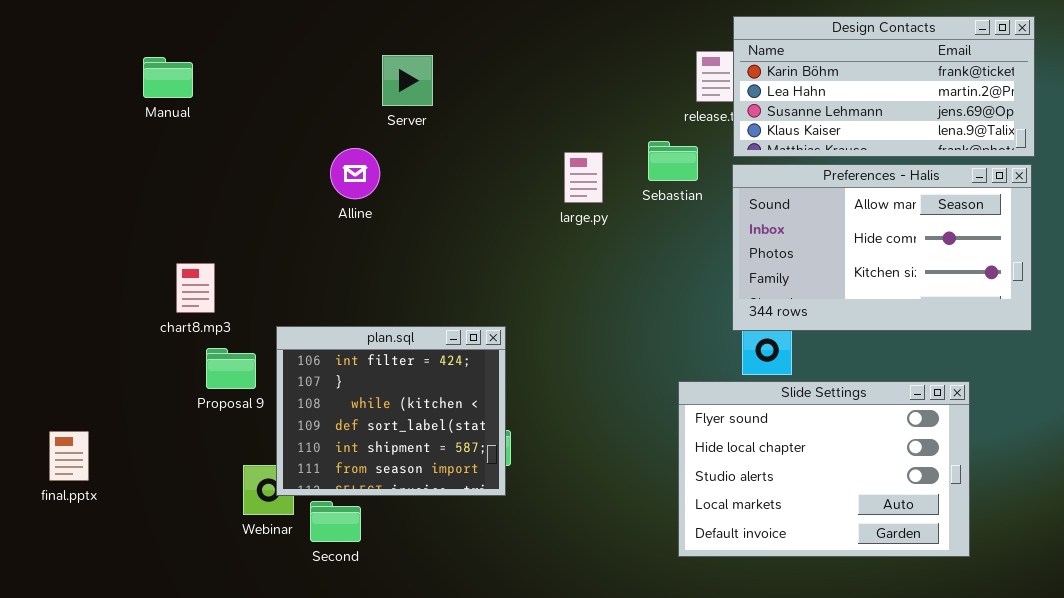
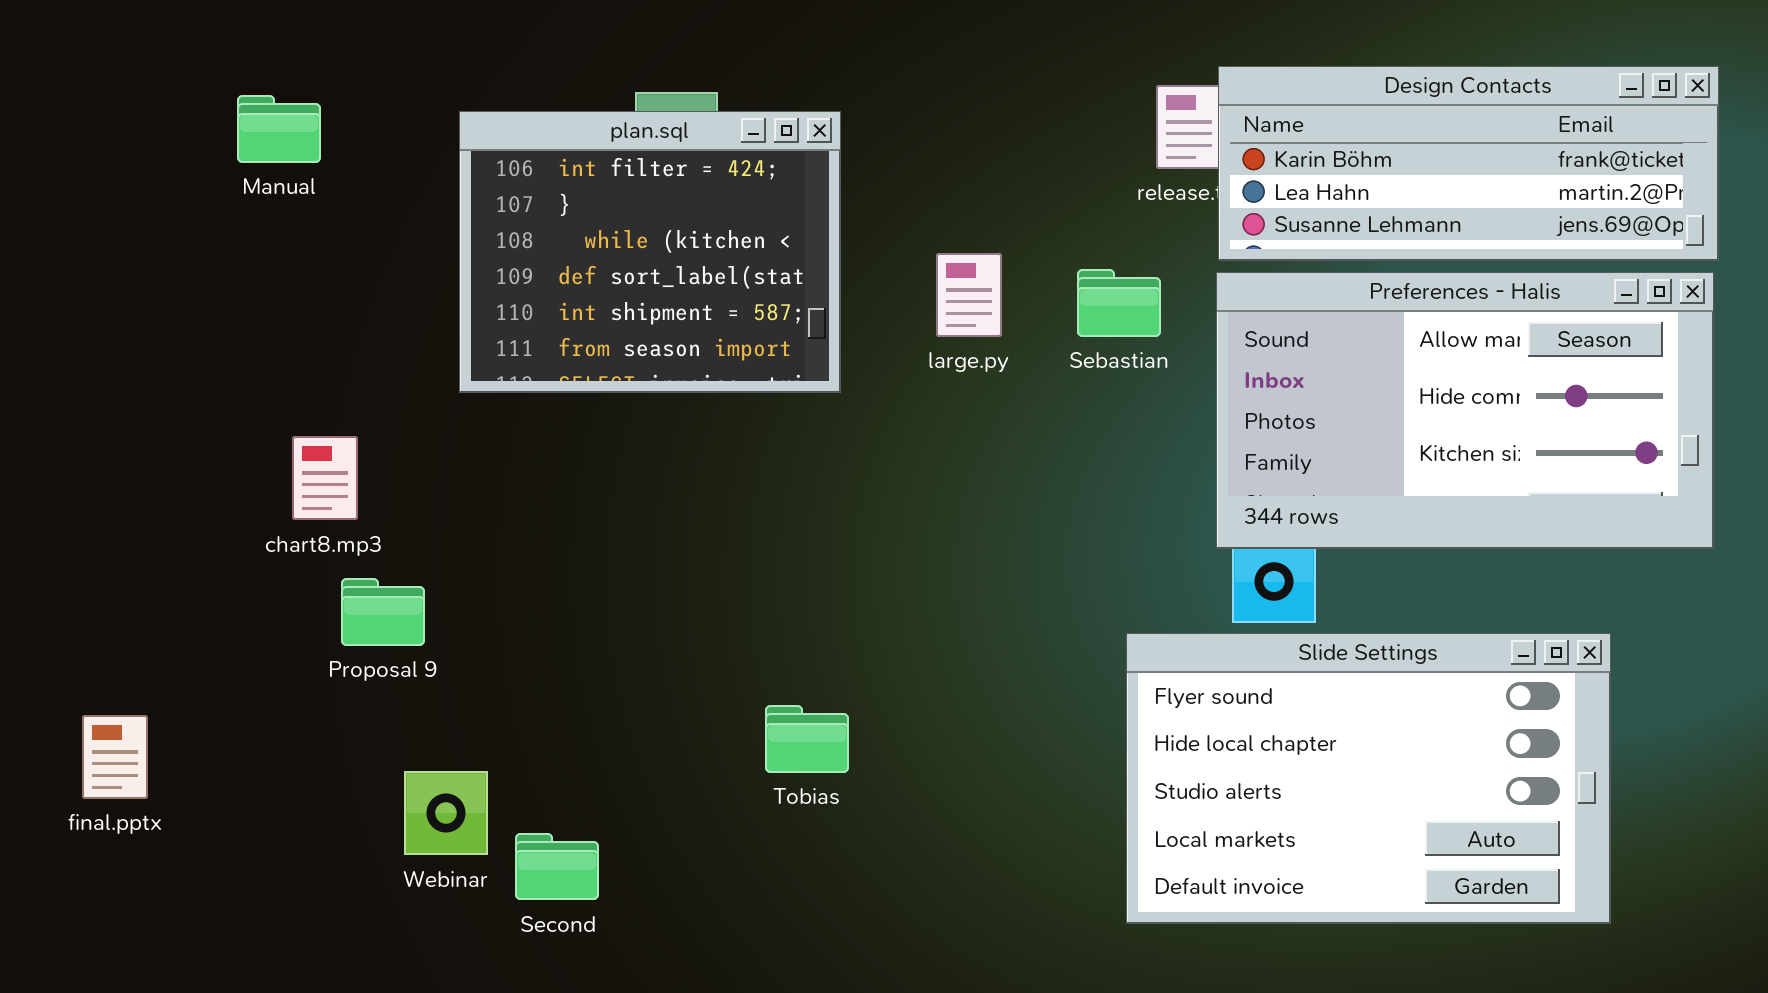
Design Contacts: [733,16,1035,157] -> [1218,66,1719,261], resized
Sebastian: [648,141,698,181] -> [1077,269,1161,337], moved
plan.sql: [276,326,506,496] -> [459,111,841,393], moved

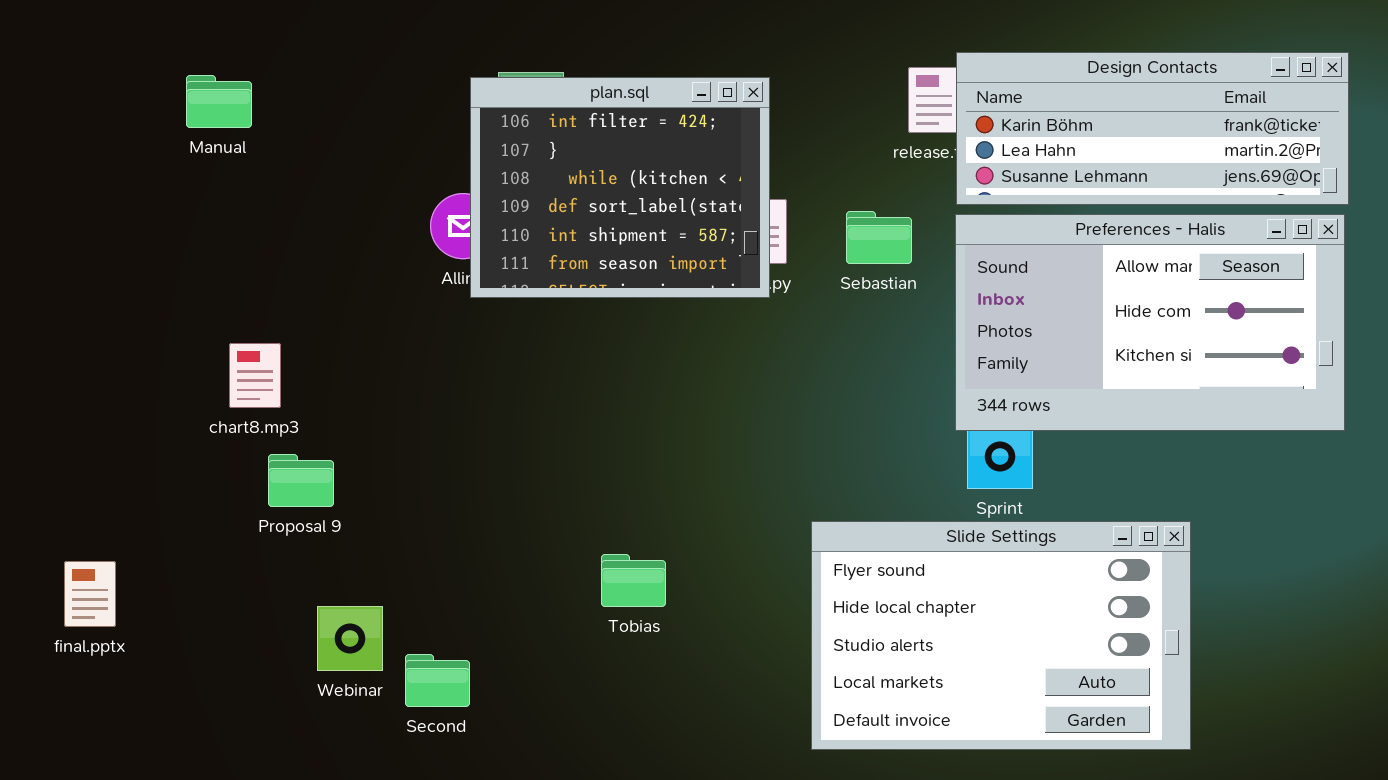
plan.sql: [459,111,841,393] -> [470,77,770,298], moved
Slide Settings: [1126,633,1611,924] -> [811,521,1191,750], moved

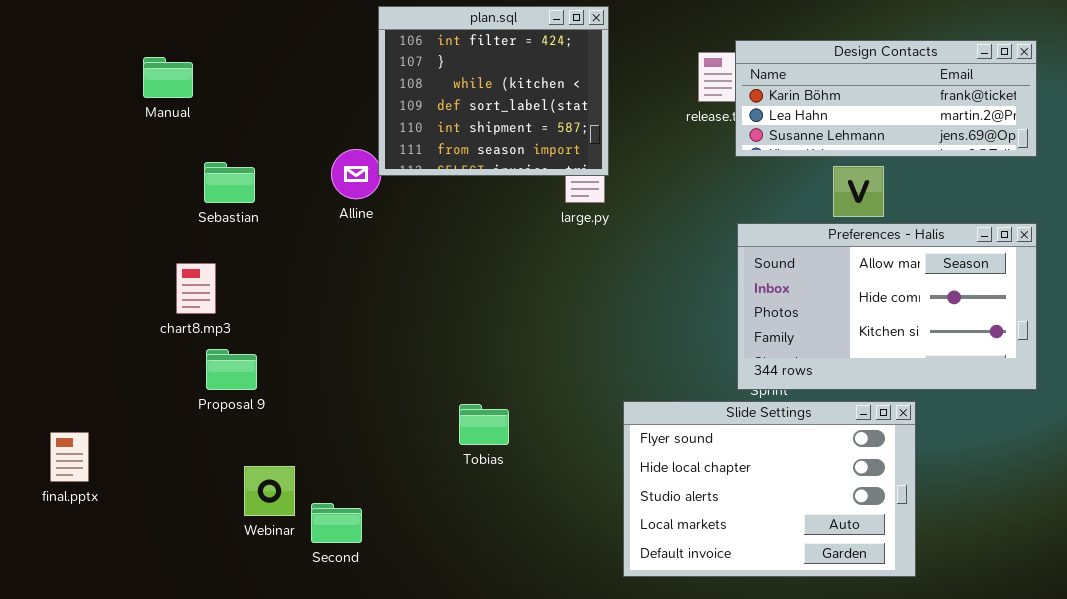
plan.sql: [470,77,770,298] -> [378,6,609,176], moved
Sebastian: [846,211,912,264] -> [204,162,255,203], moved
Preferences - Halis: [955,214,1345,431] -> [737,223,1037,390], moved
Tobias: [601,554,666,607] -> [459,404,509,445], moved

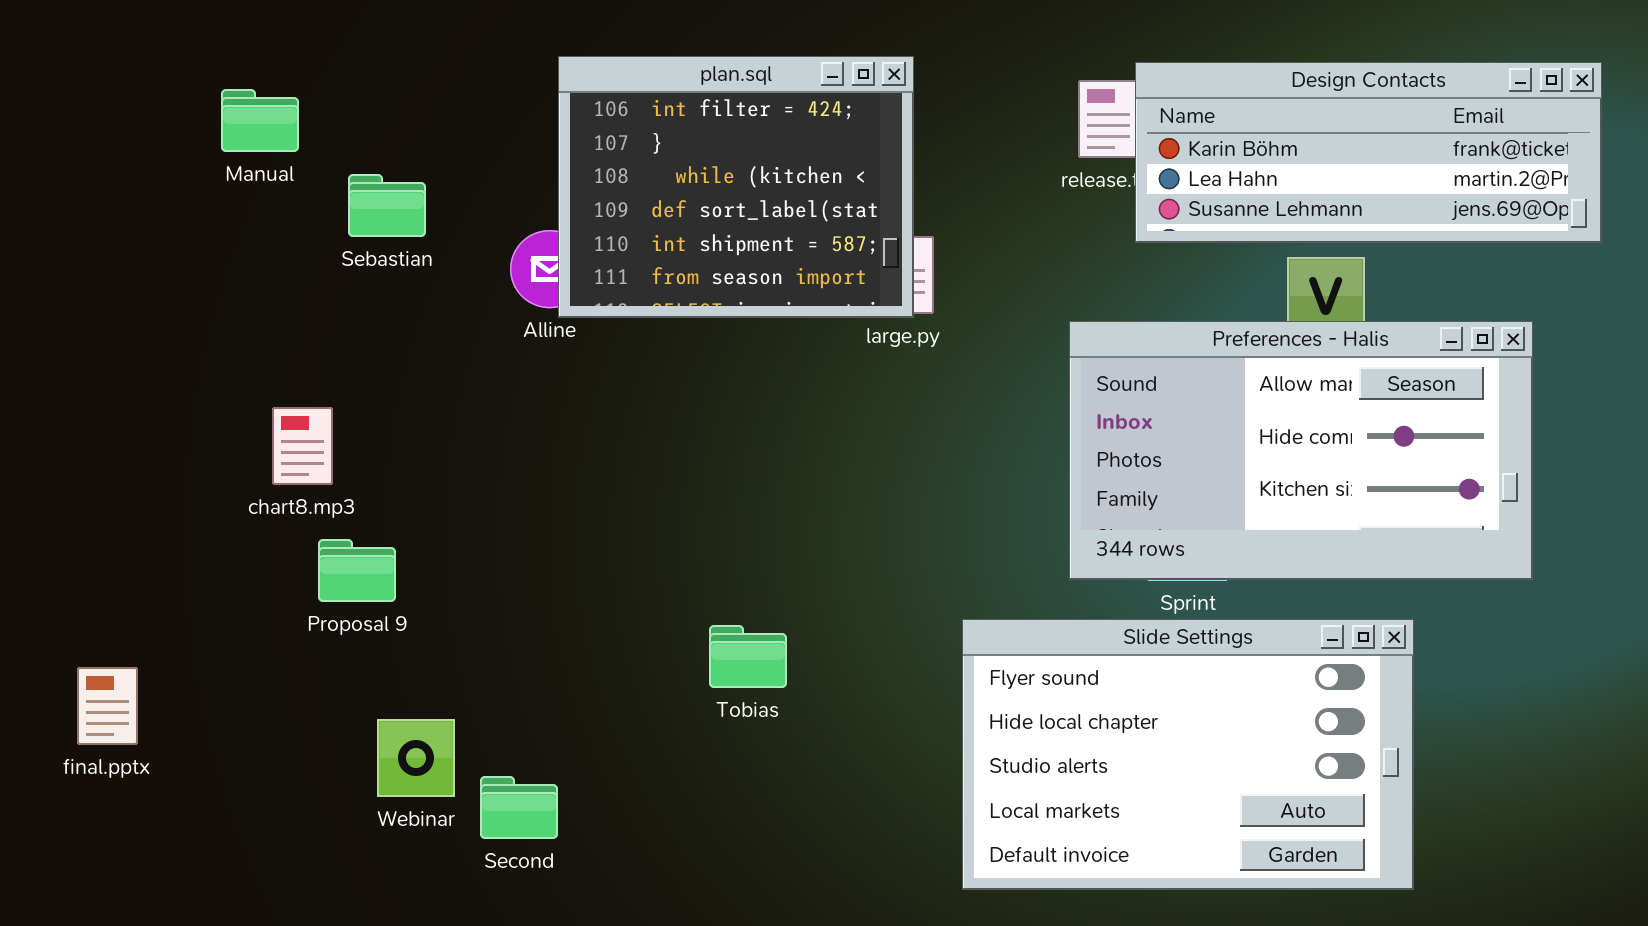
plan.sql: [378,6,609,176] -> [558,56,914,318], moved
Sebastian: [204,162,255,203] -> [348,174,426,237], moved
Preferences - Halis: [737,223,1037,390] -> [1069,321,1533,580], moved

